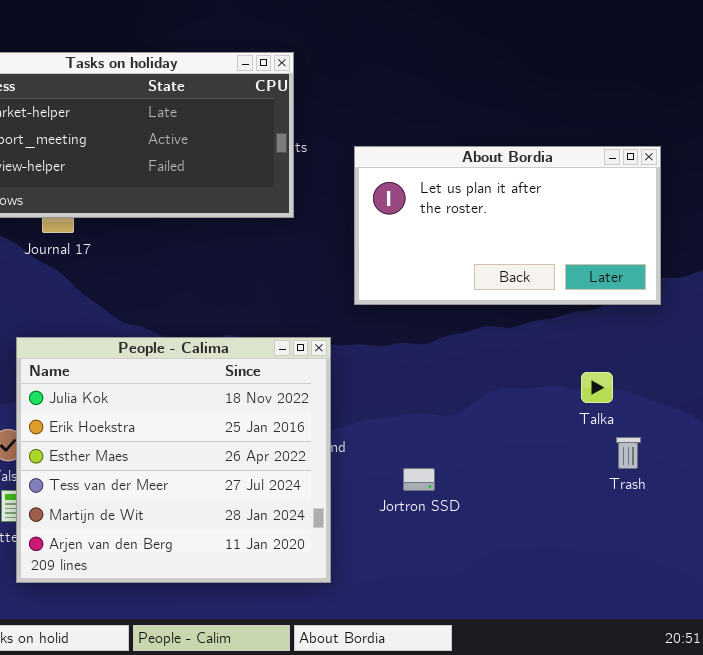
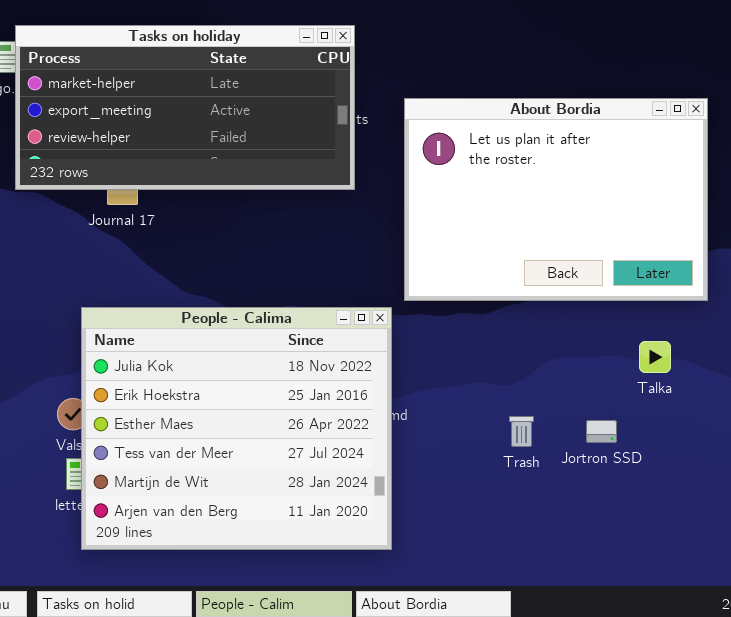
About Bordia: [354,146,661,305] -> [404,98,708,301], moved, resized
Trash: [616,437,641,469] -> [509,416,534,447], moved
Jortron SSD: [403,468,435,491] -> [586,420,617,443], moved

